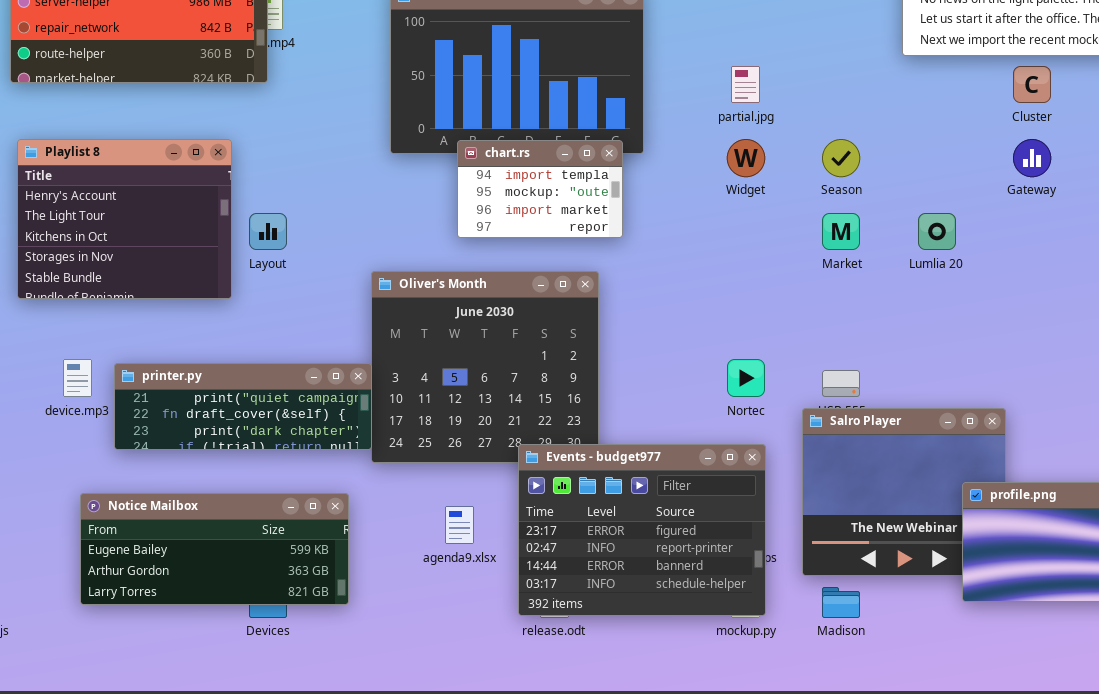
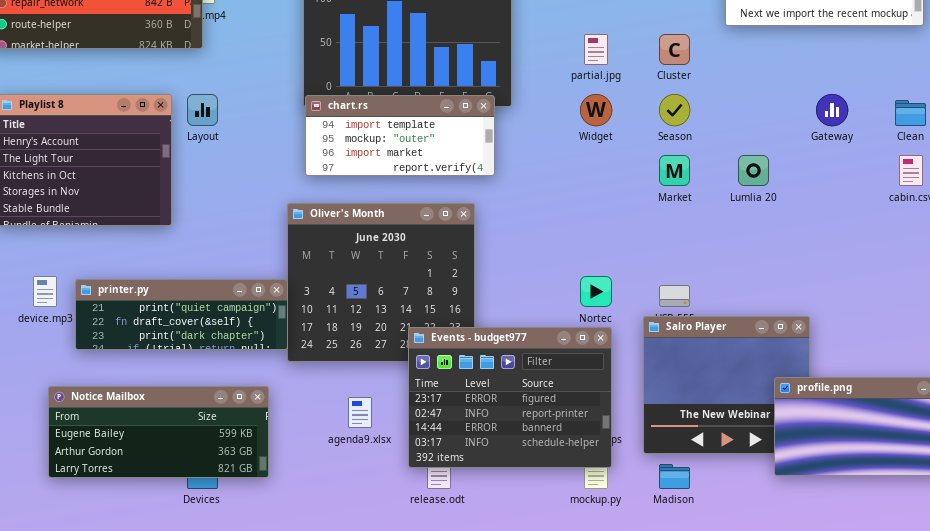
Cluster: [1013,66,1051,103] -> [659,34,690,65], moved
chart.rs: [457,140,623,238] -> [305,95,495,176], resized
Layout: [249,213,287,250] -> [187,94,218,126], moved
Events - budget977: [518,444,766,616] -> [408,327,612,468], moved

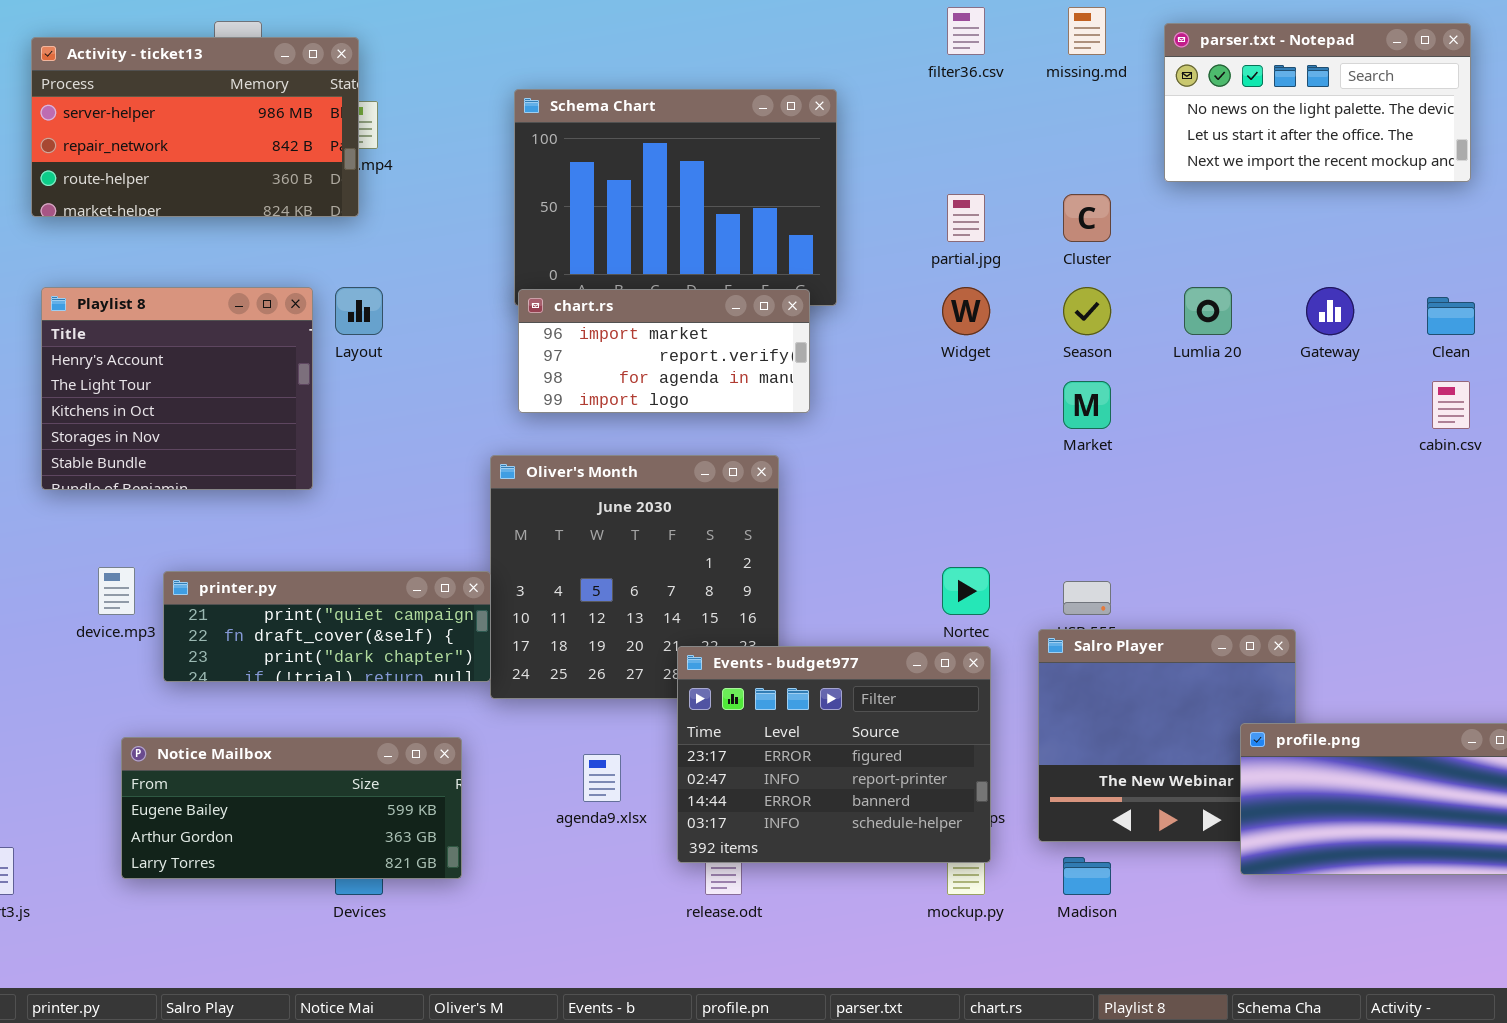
chart.rs: [305,95,495,176] -> [518,289,810,413], scrolled down 2 rows
Lumlia 20: [738,155,769,186] -> [1184,287,1232,335], moved

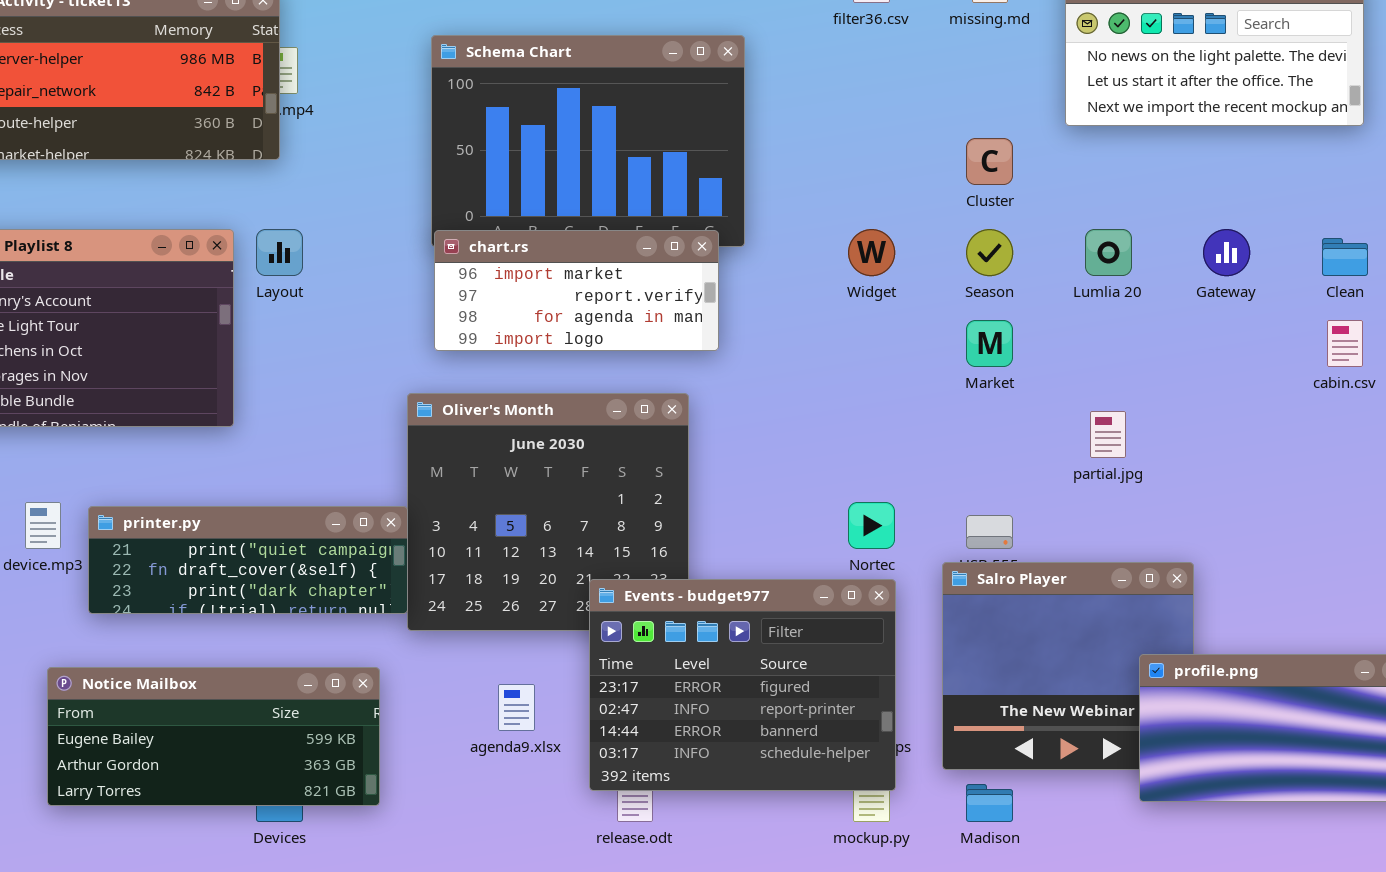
partial.jpg: [947,194,985,242] -> [1090,411,1126,458], moved

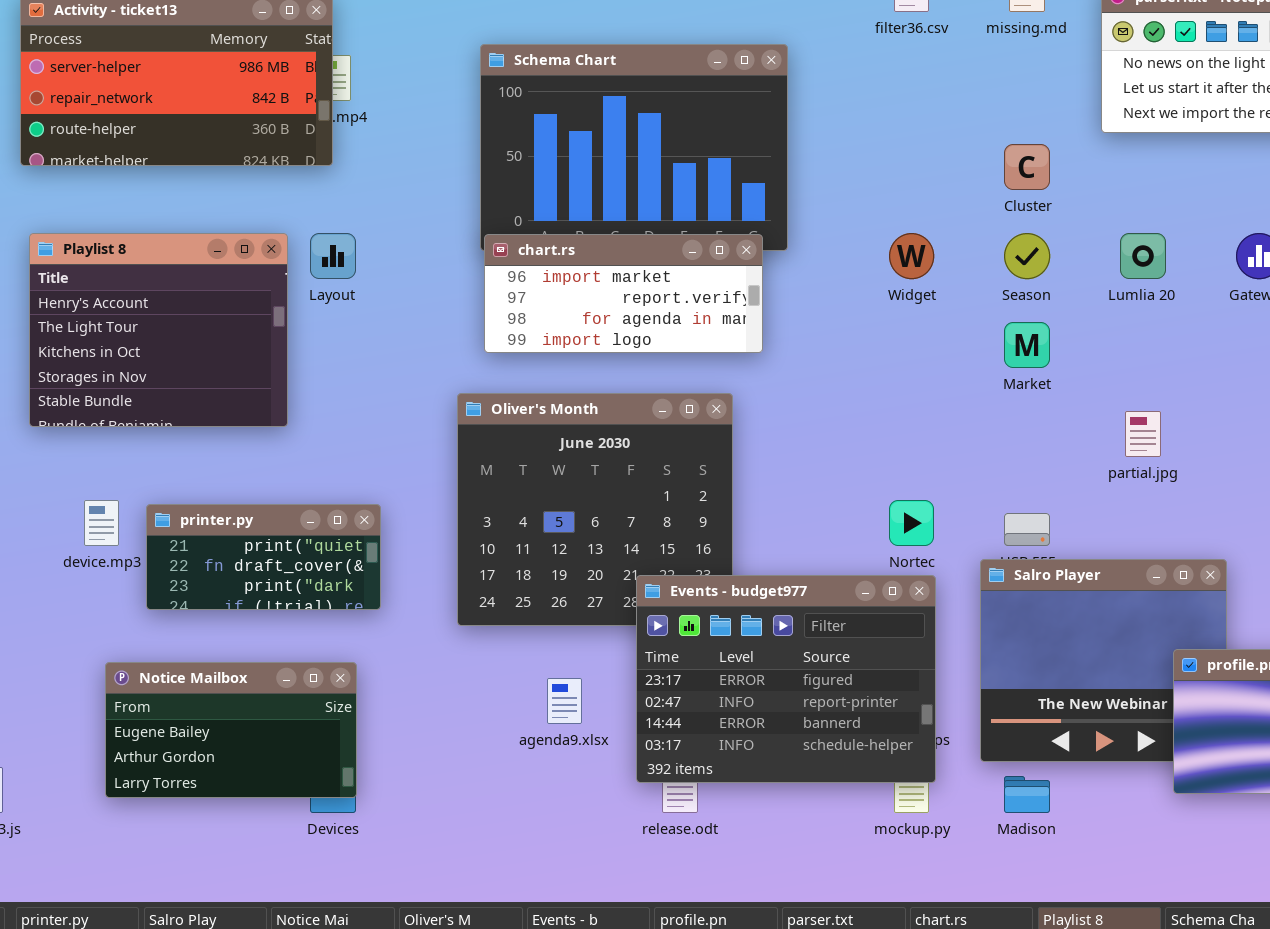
printer.py: [88,506,408,614] -> [146,504,381,610], resized
Notice Mailbox: [47,667,380,806] -> [105,662,357,798], resized

